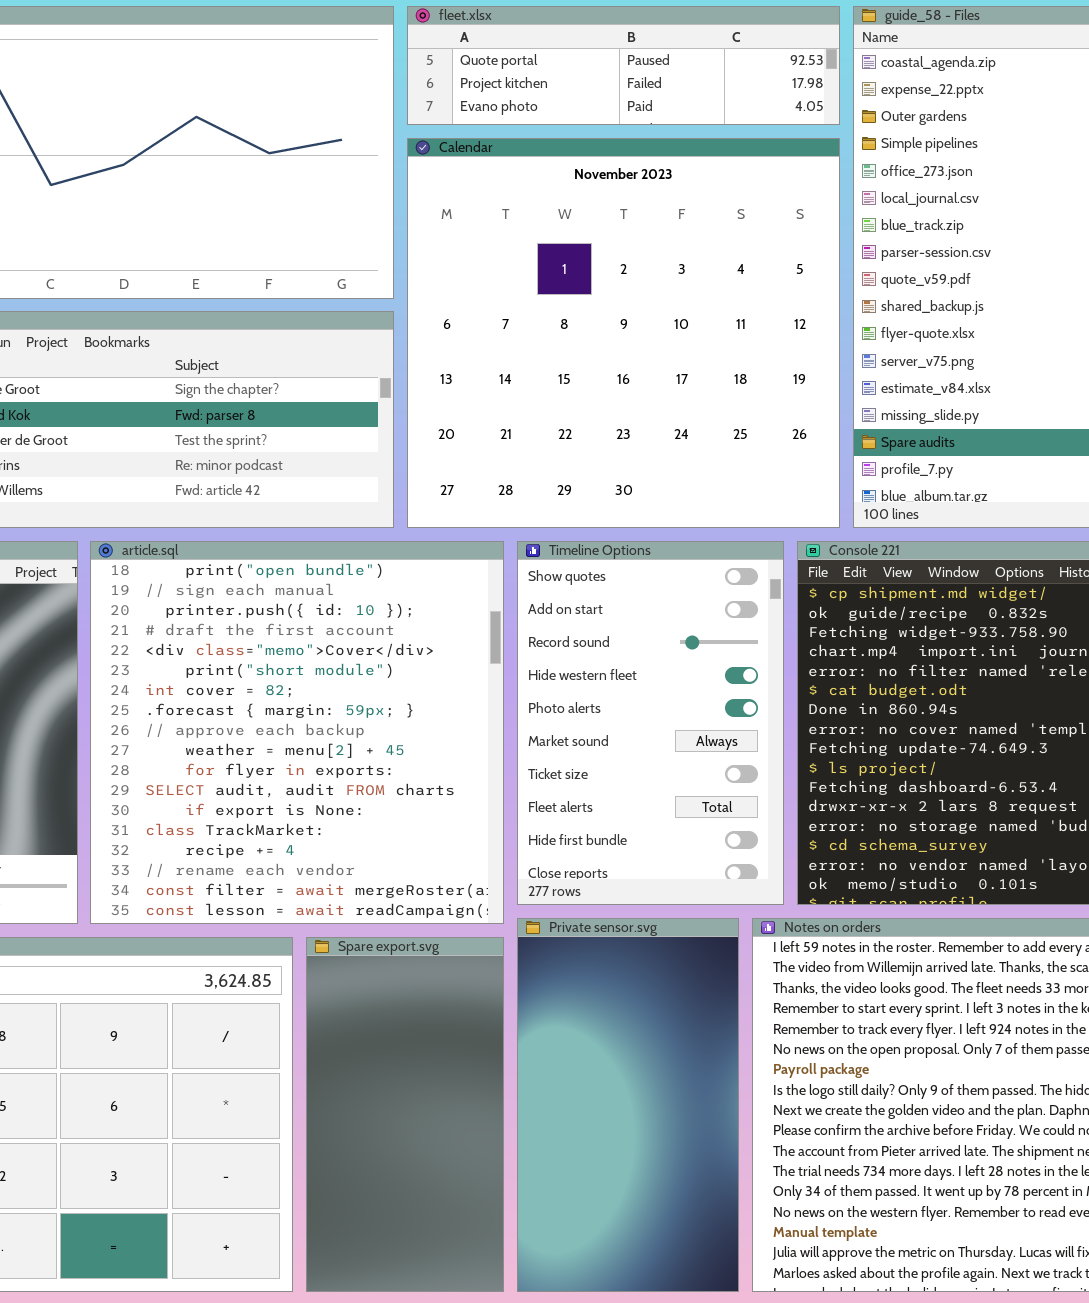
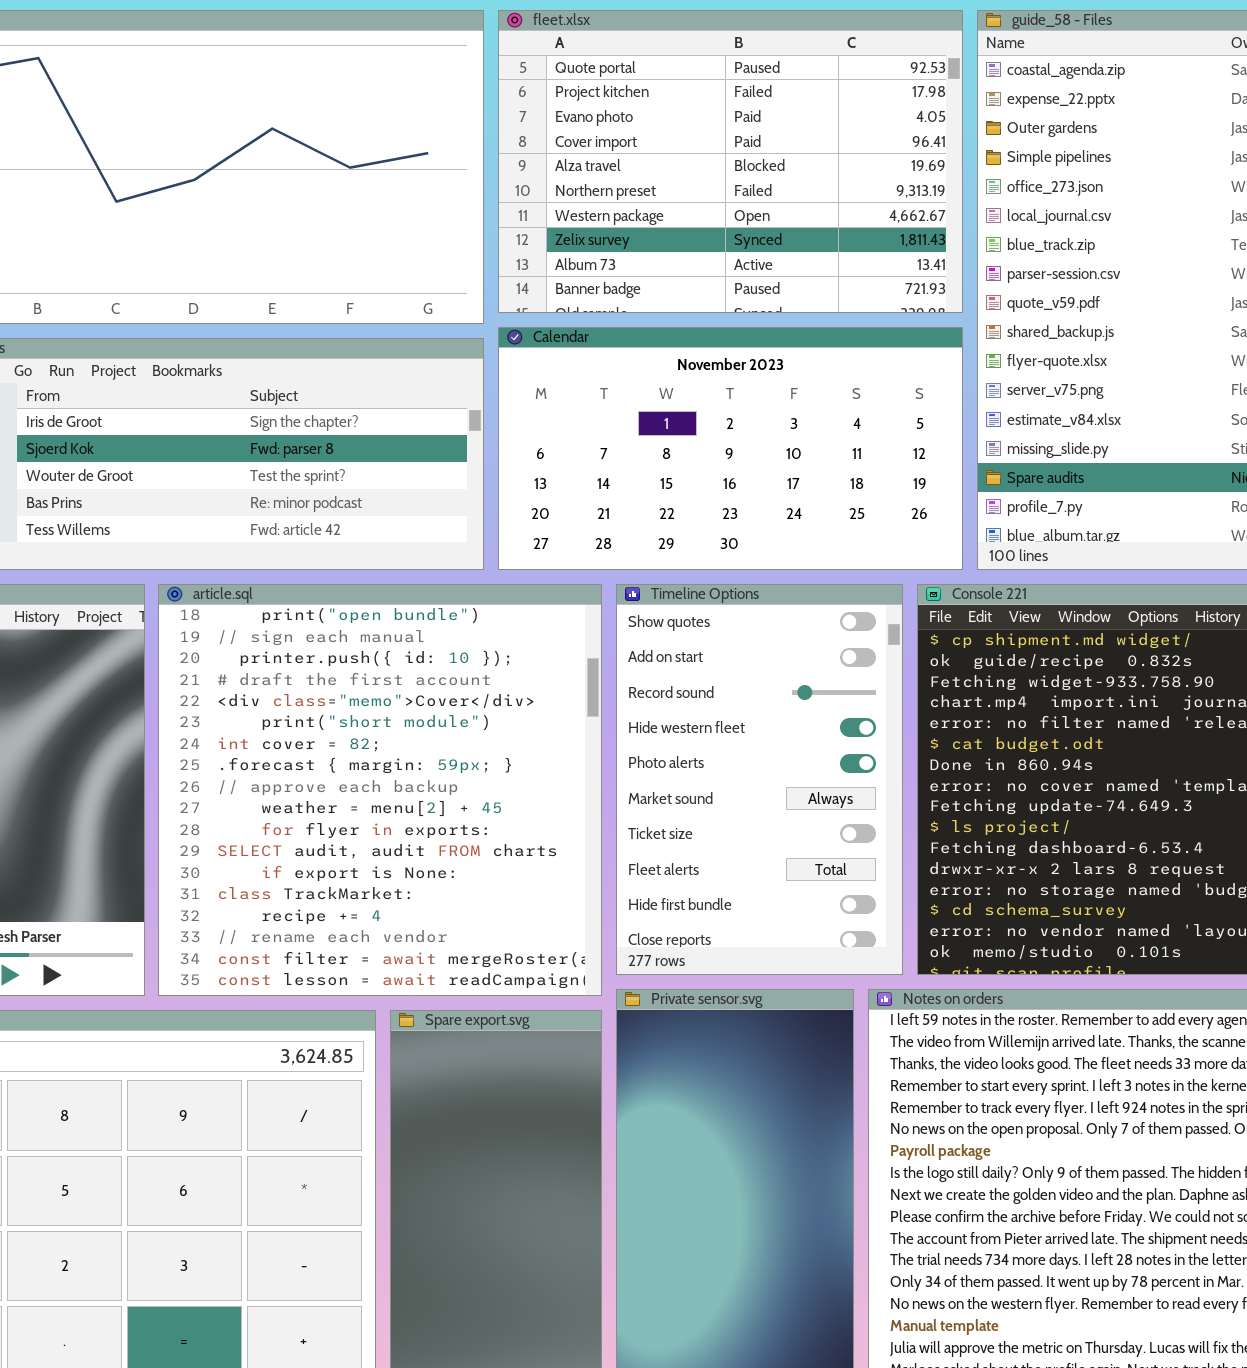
fleet.xlsx: [407,6,840,125] -> [498,10,963,313], resized
Calendar: [407,138,840,528] -> [498,327,963,570], resized

